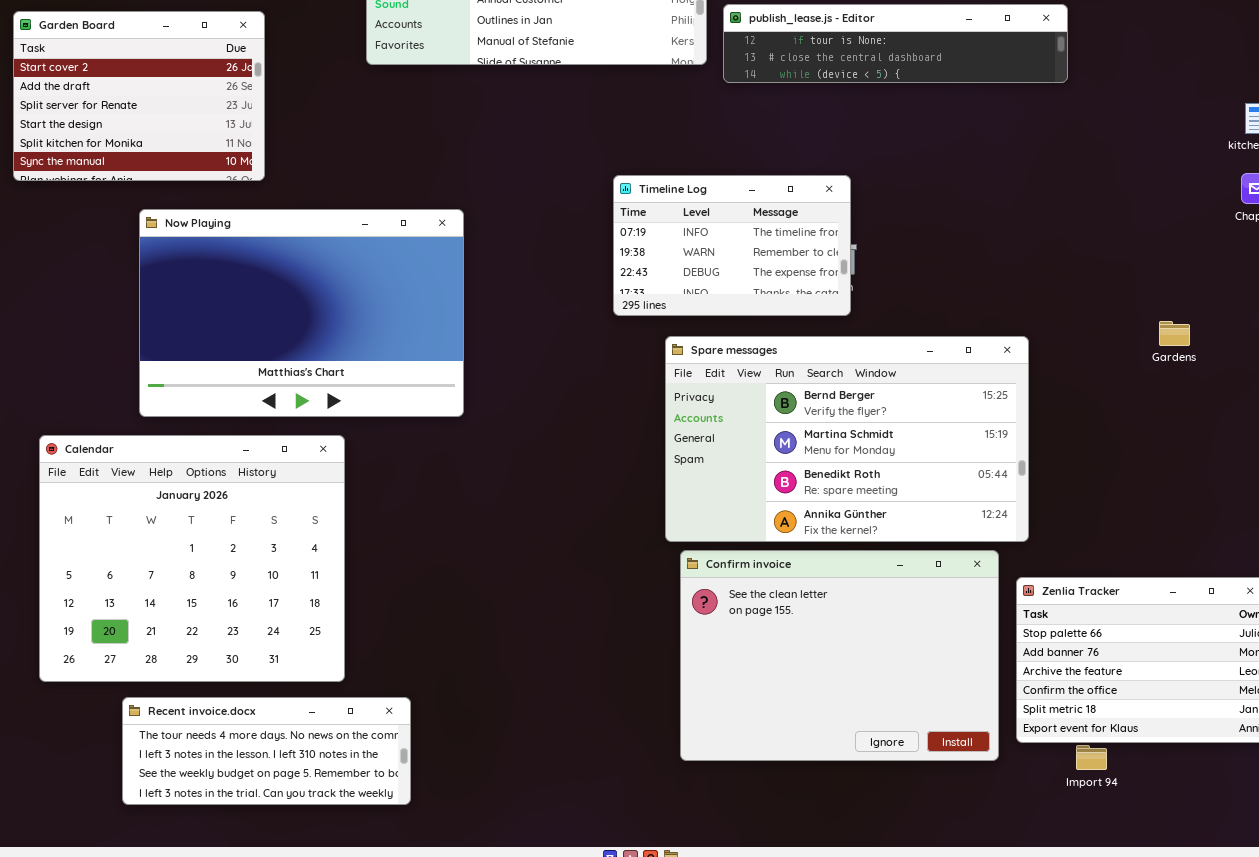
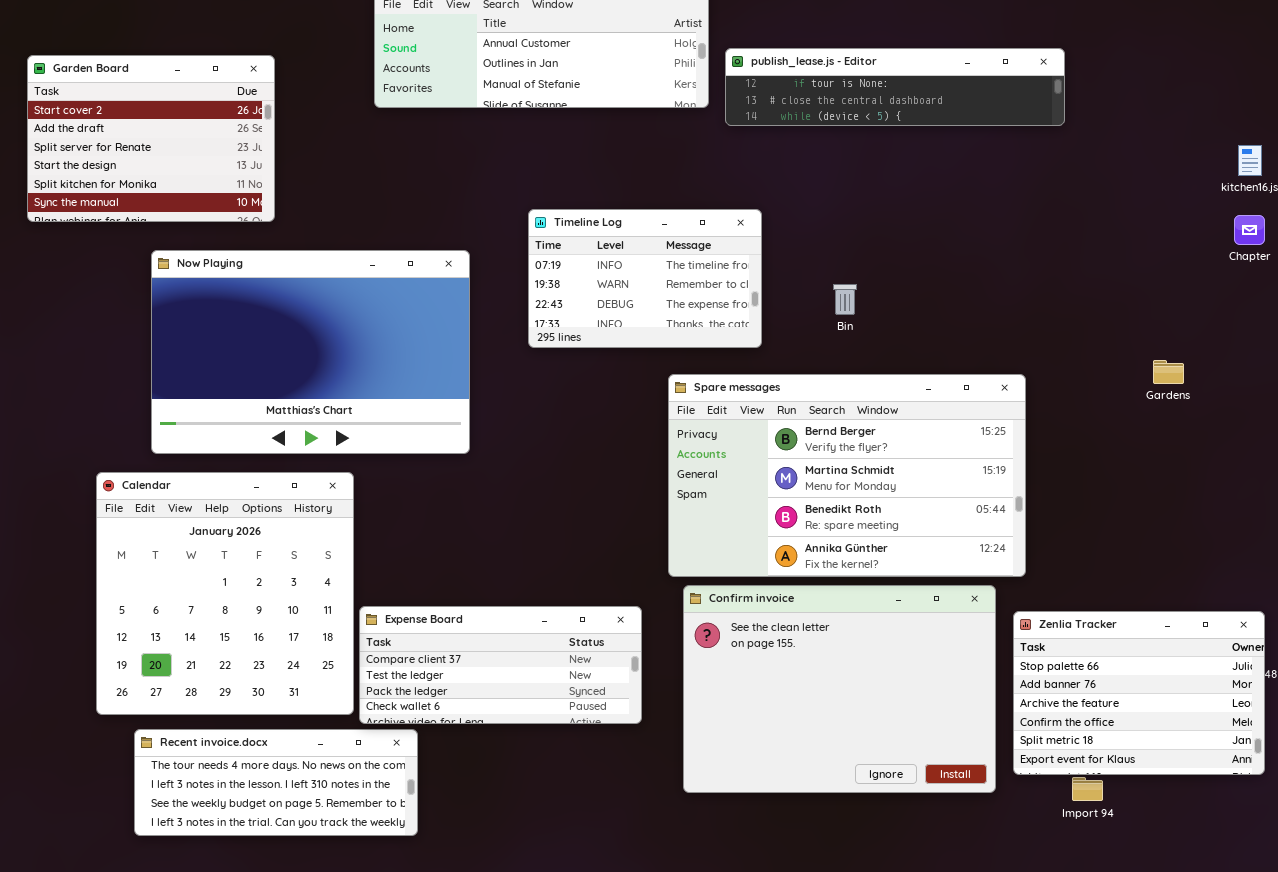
Timeline Log: [613,175,851,316] -> [528,209,762,348], moved
Calendar: [39,435,345,682] -> [96,472,354,715], resized
Expense Board: none -> [359,606,642,724], opened

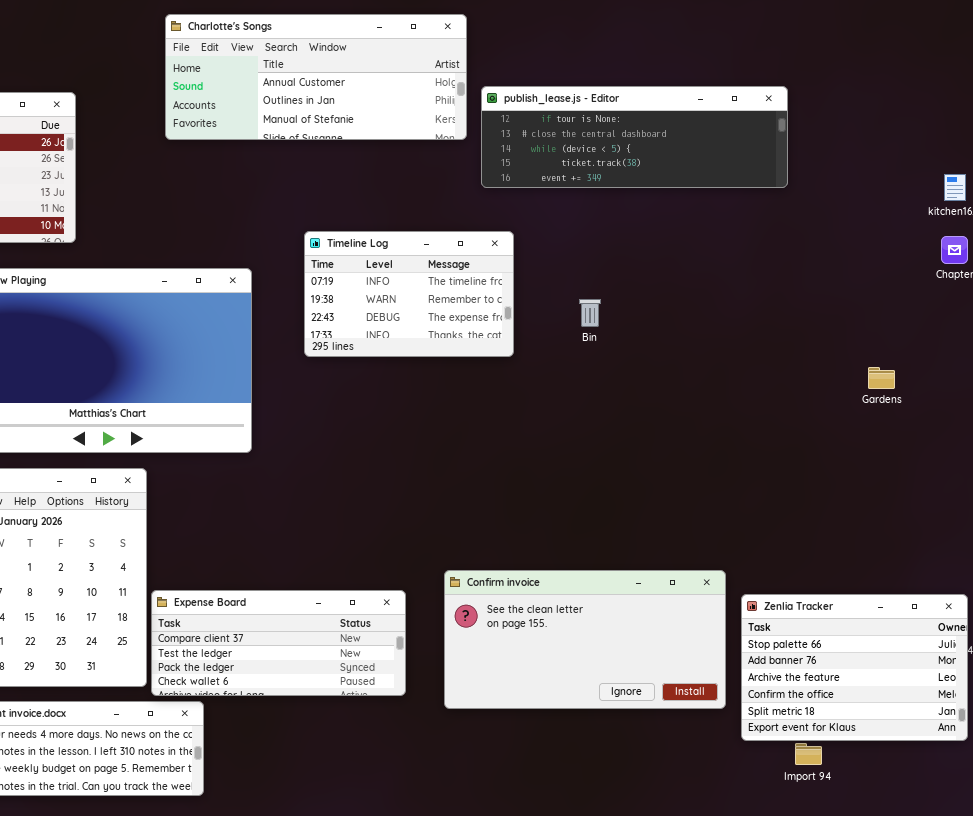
publish_lease.js - Editor: [725,48,1065,126] -> [481,86,788,188], resized
Spare messages: [668,374,1026,577] -> none, closed
Confirm invoice: [683,585,996,793] -> [444,570,726,709], resized

